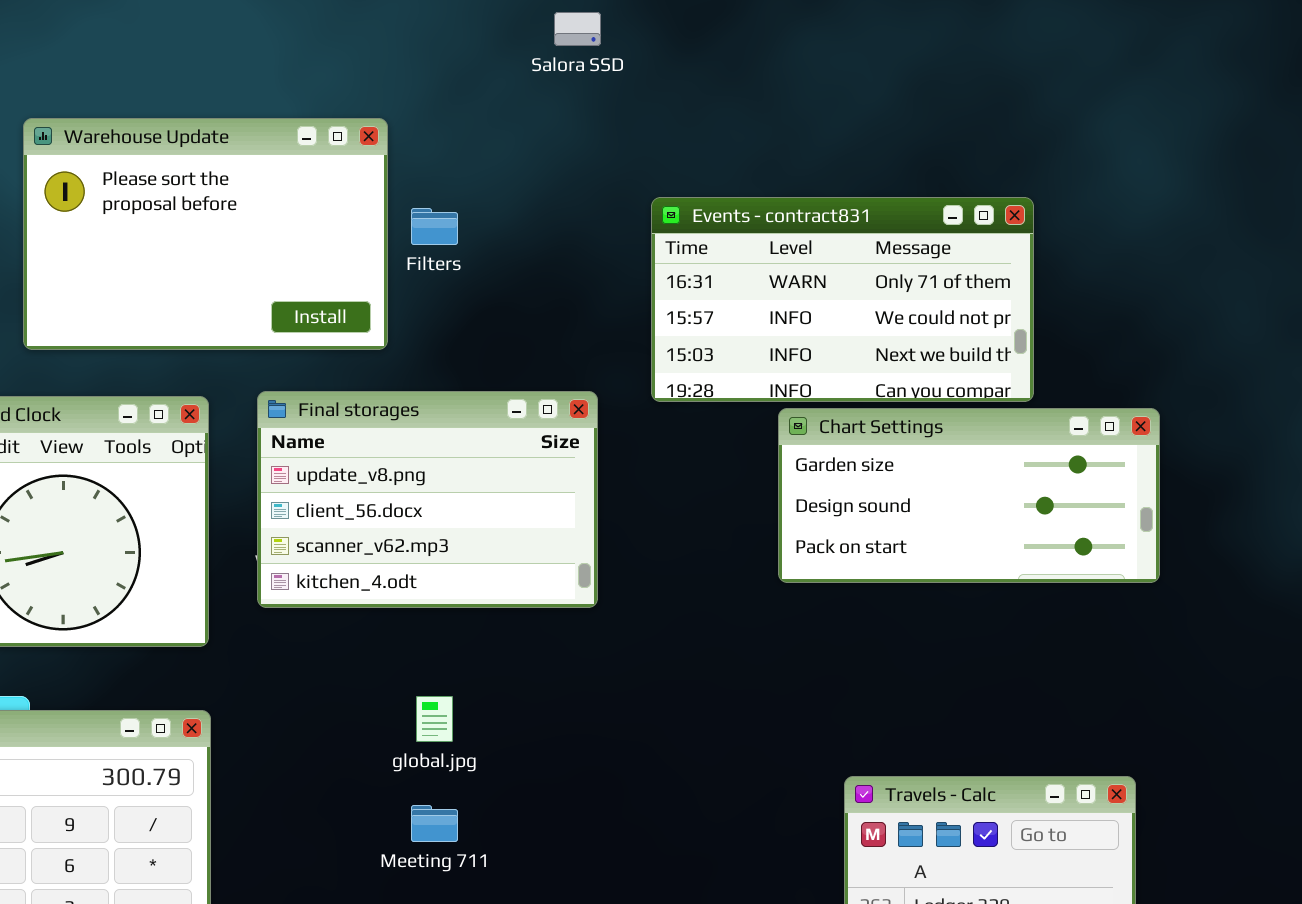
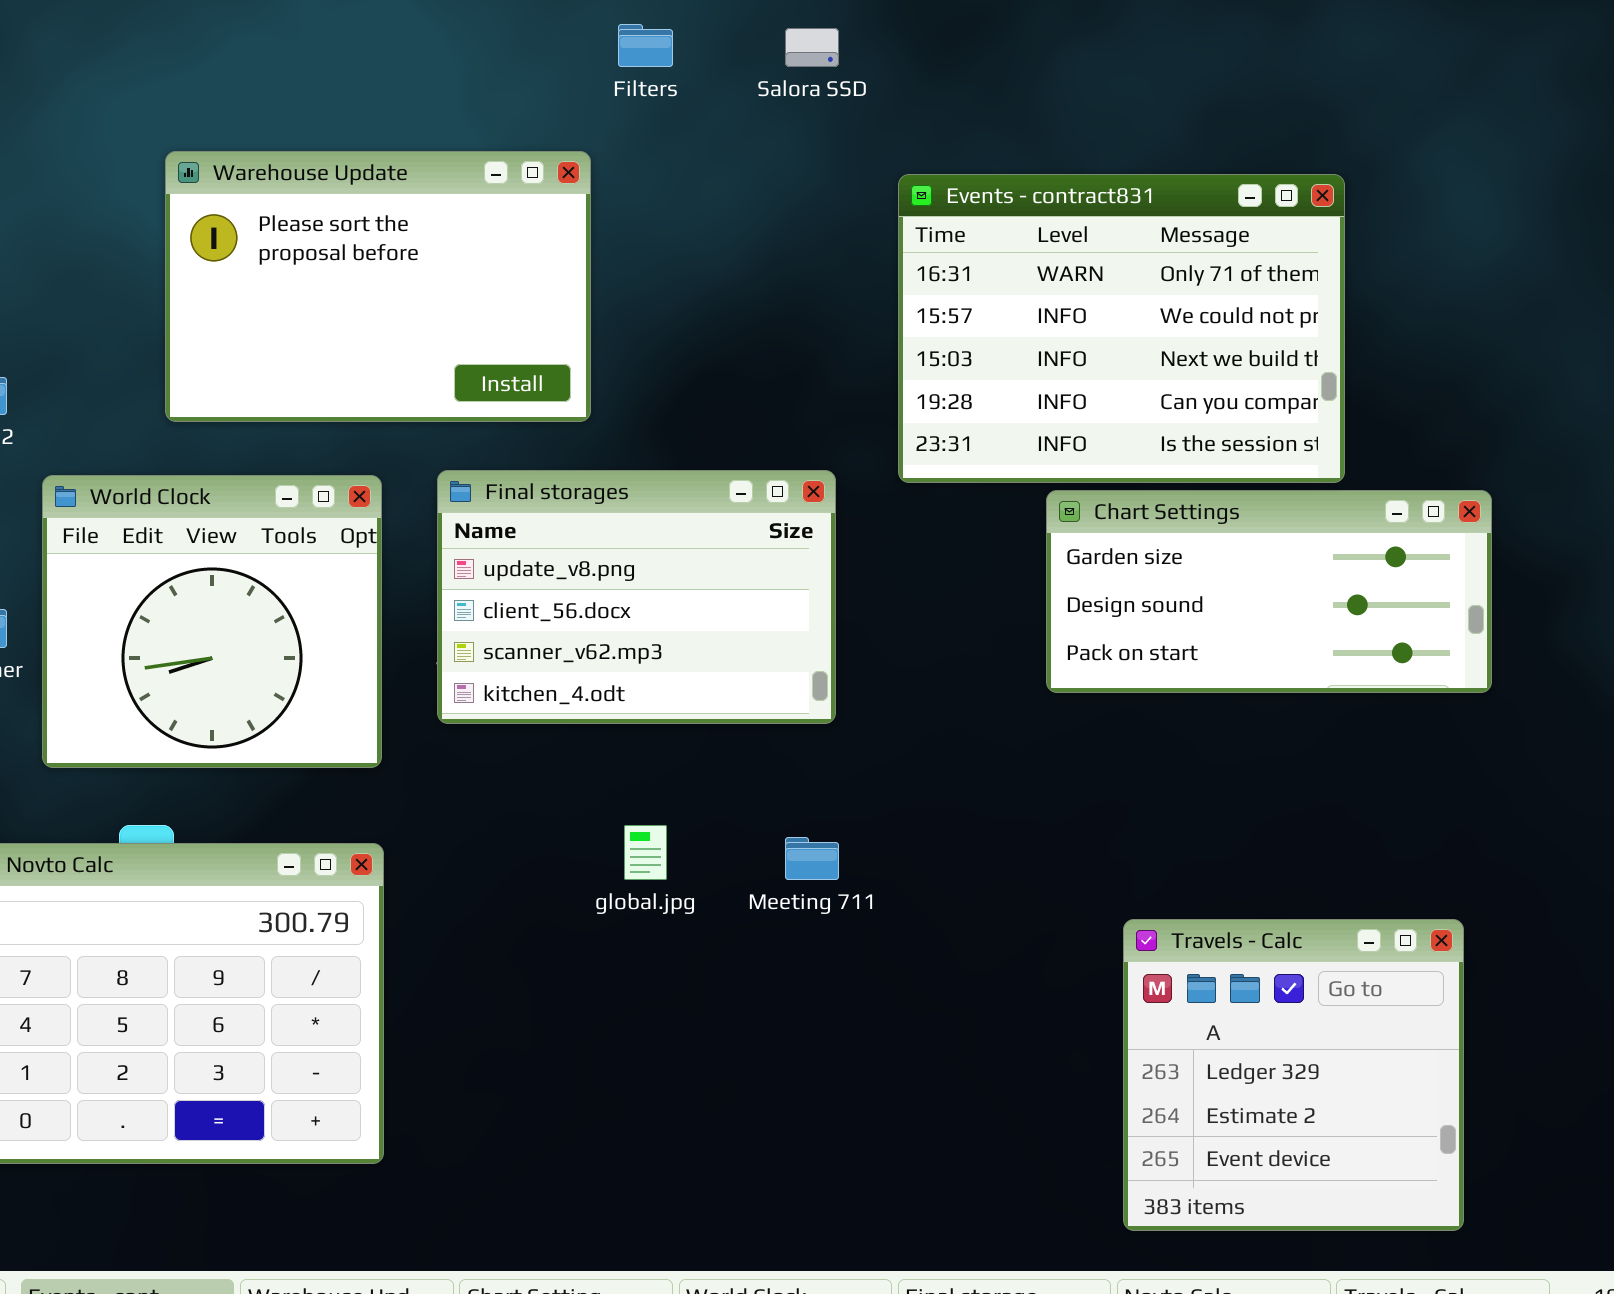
Events - contract831: [651,197,1034,402] -> [898,174,1345,483], resized
Filters: [411,208,458,245] -> [618,24,673,67], moved
Meeting 711: [411,805,458,842] -> [785,837,839,880], moved

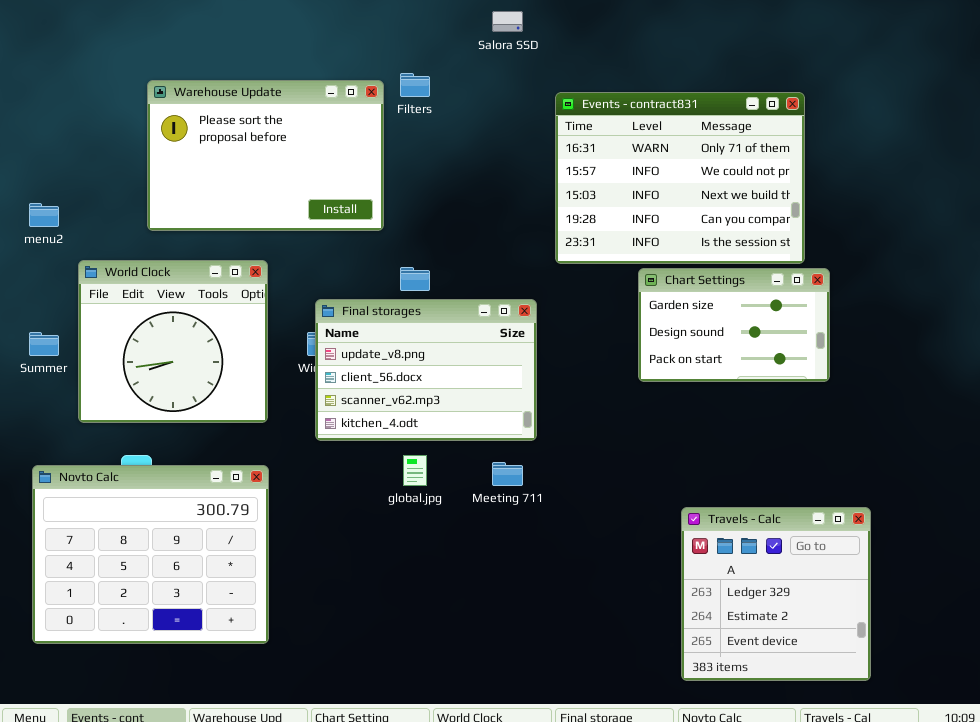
Filters: [618,24,673,67] -> [400,73,430,97], moved
Final storages: [437,470,836,724] -> [315,299,537,441], moved
Chart Settings: [1046,490,1492,693] -> [638,268,830,382], resized

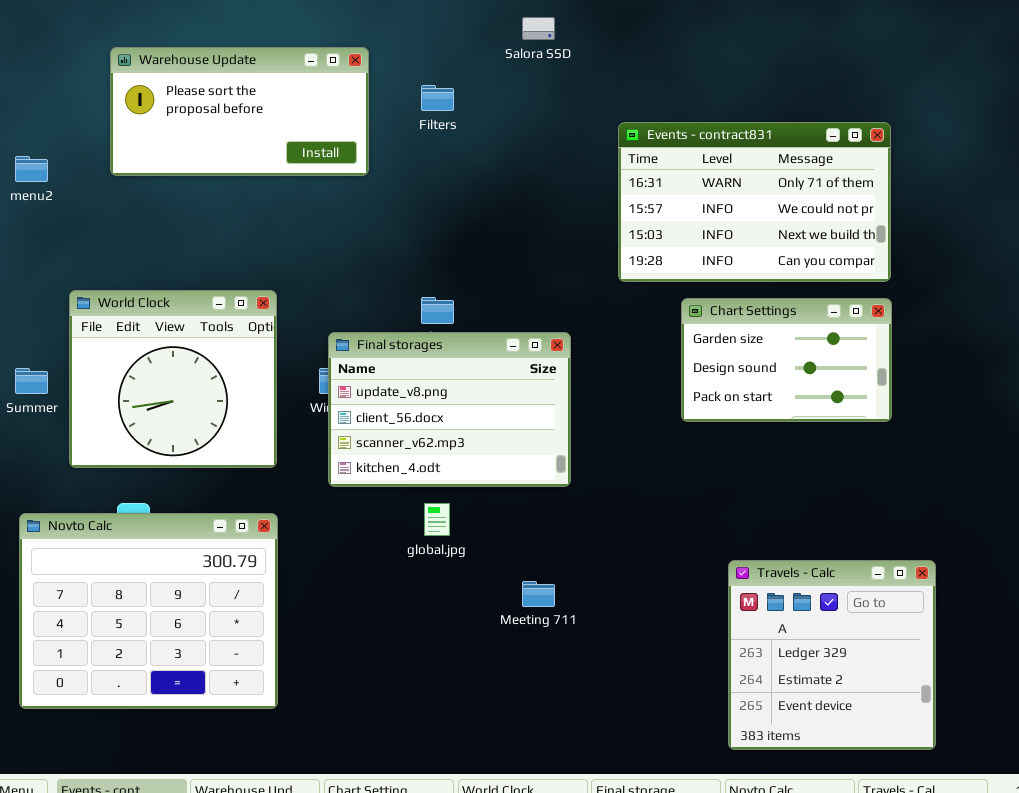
Warehouse Update: [147,80,384,231] -> [110,47,369,176], moved, resized
Events - contract831: [555,92,805,264] -> [618,122,891,282], moved, resized
menu2: [29,203,59,227] -> [15,156,48,182], moved
Meeting 711: [492,462,523,486] -> [522,581,555,607], moved

